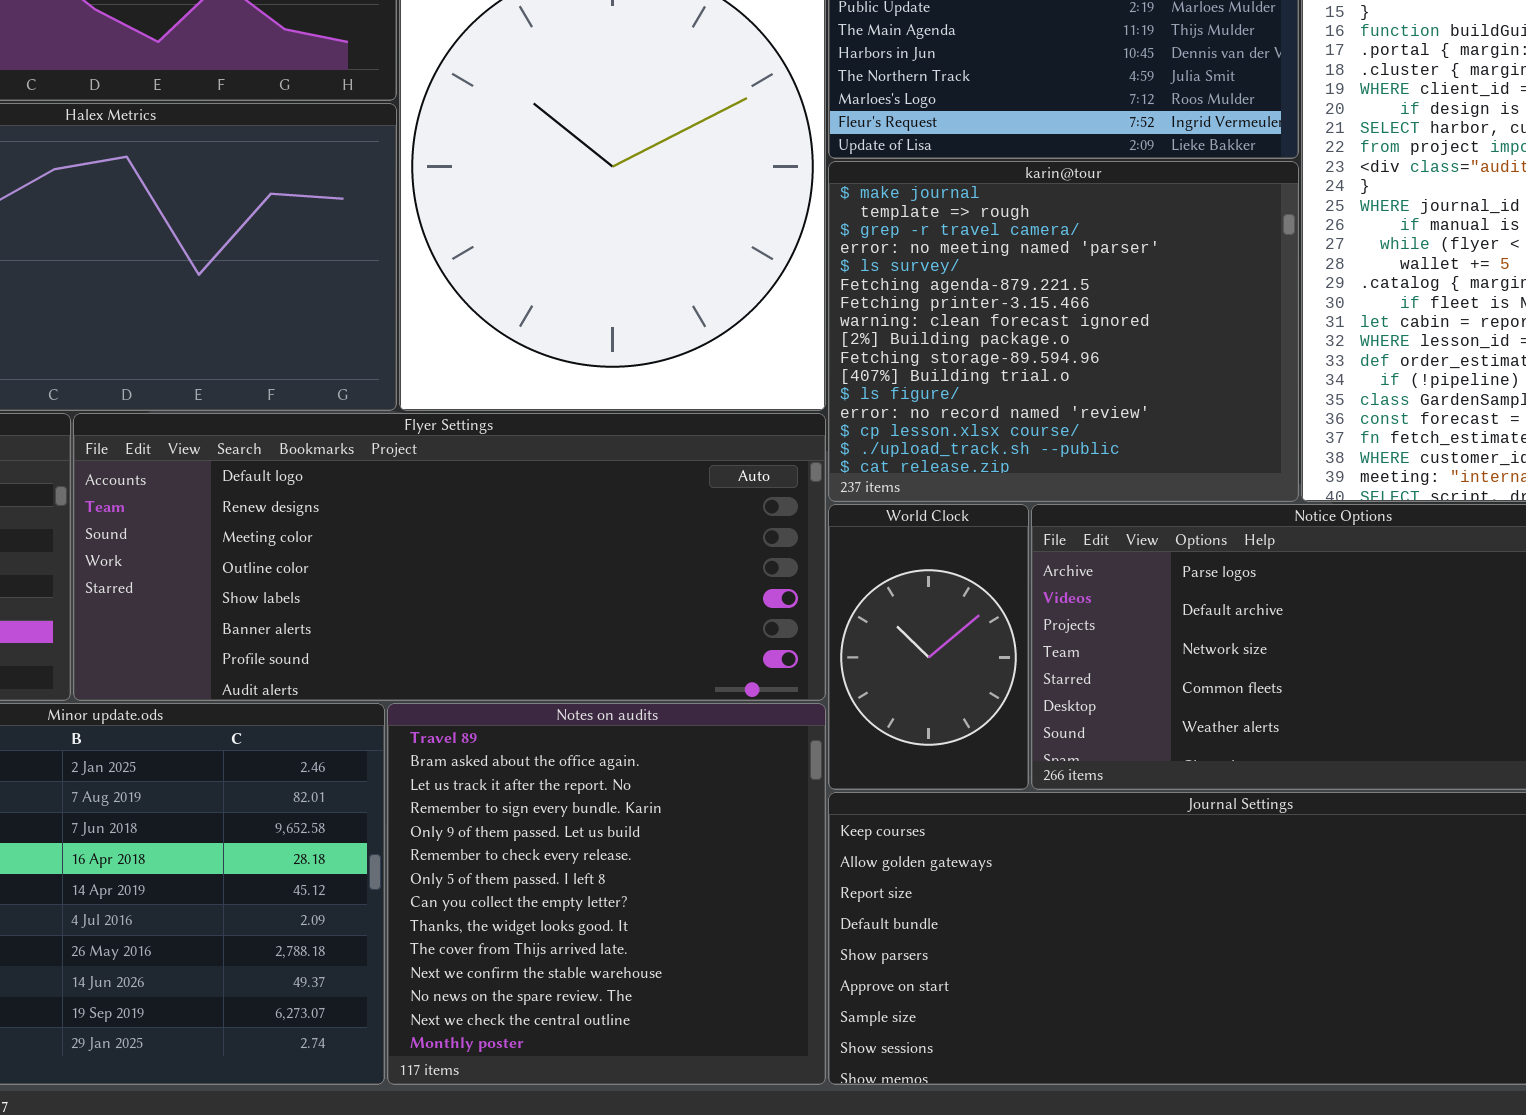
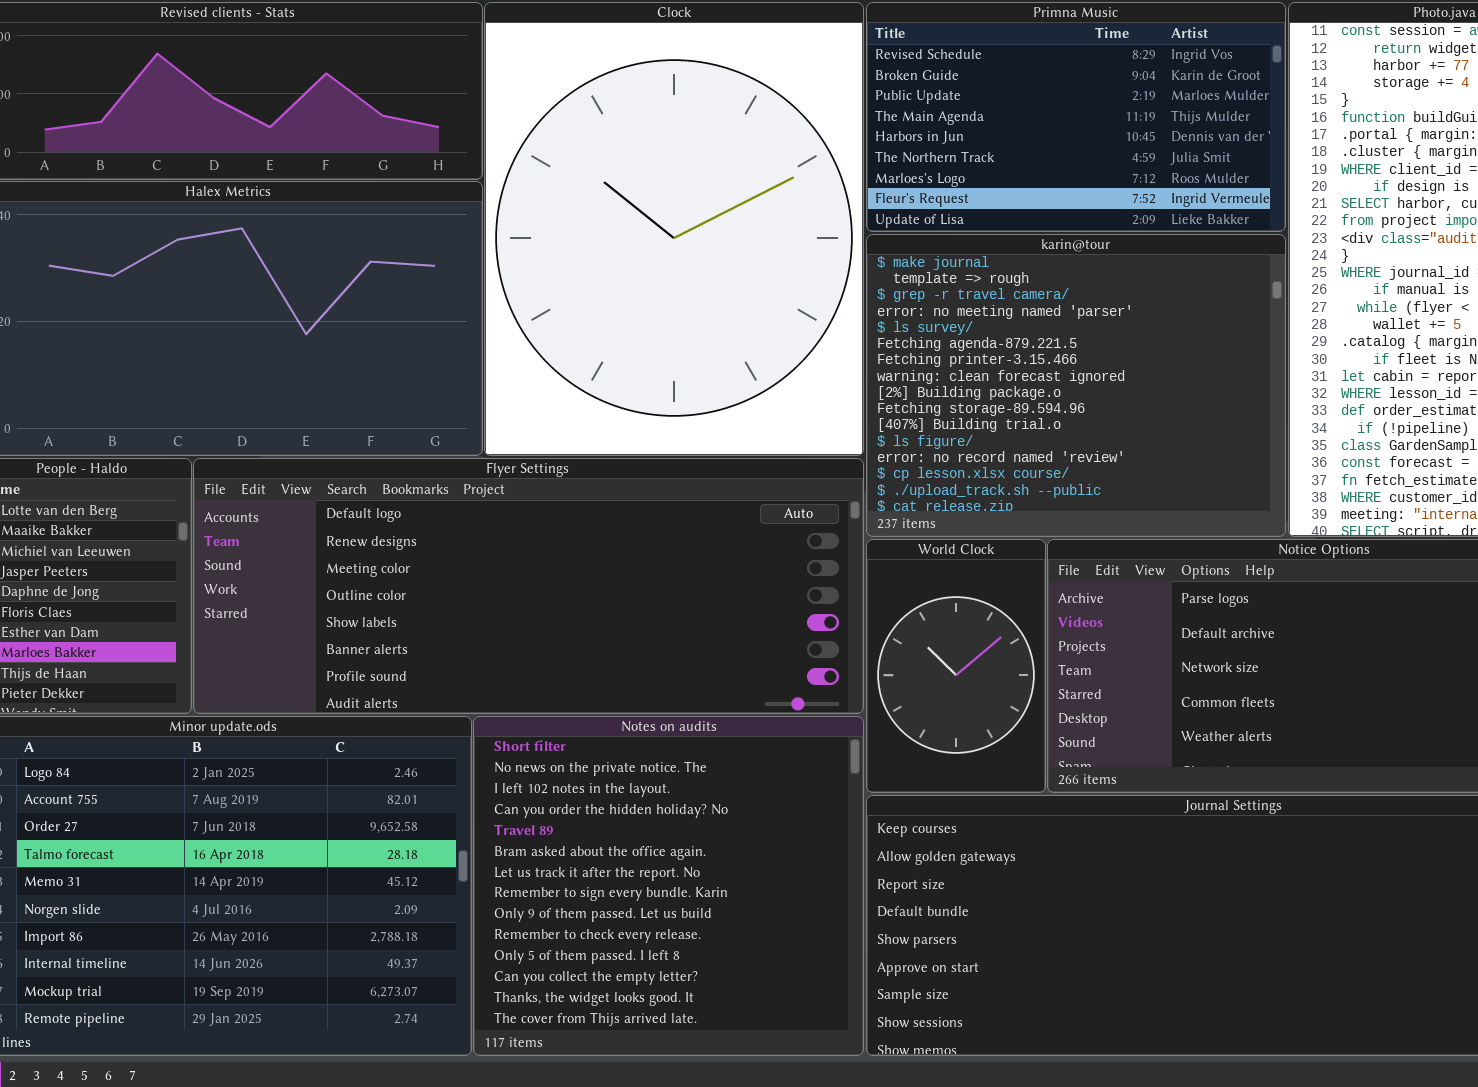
Notes on audits: [387,703,826,1085] -> [473,716,864,1056], scrolled up 4 rows

